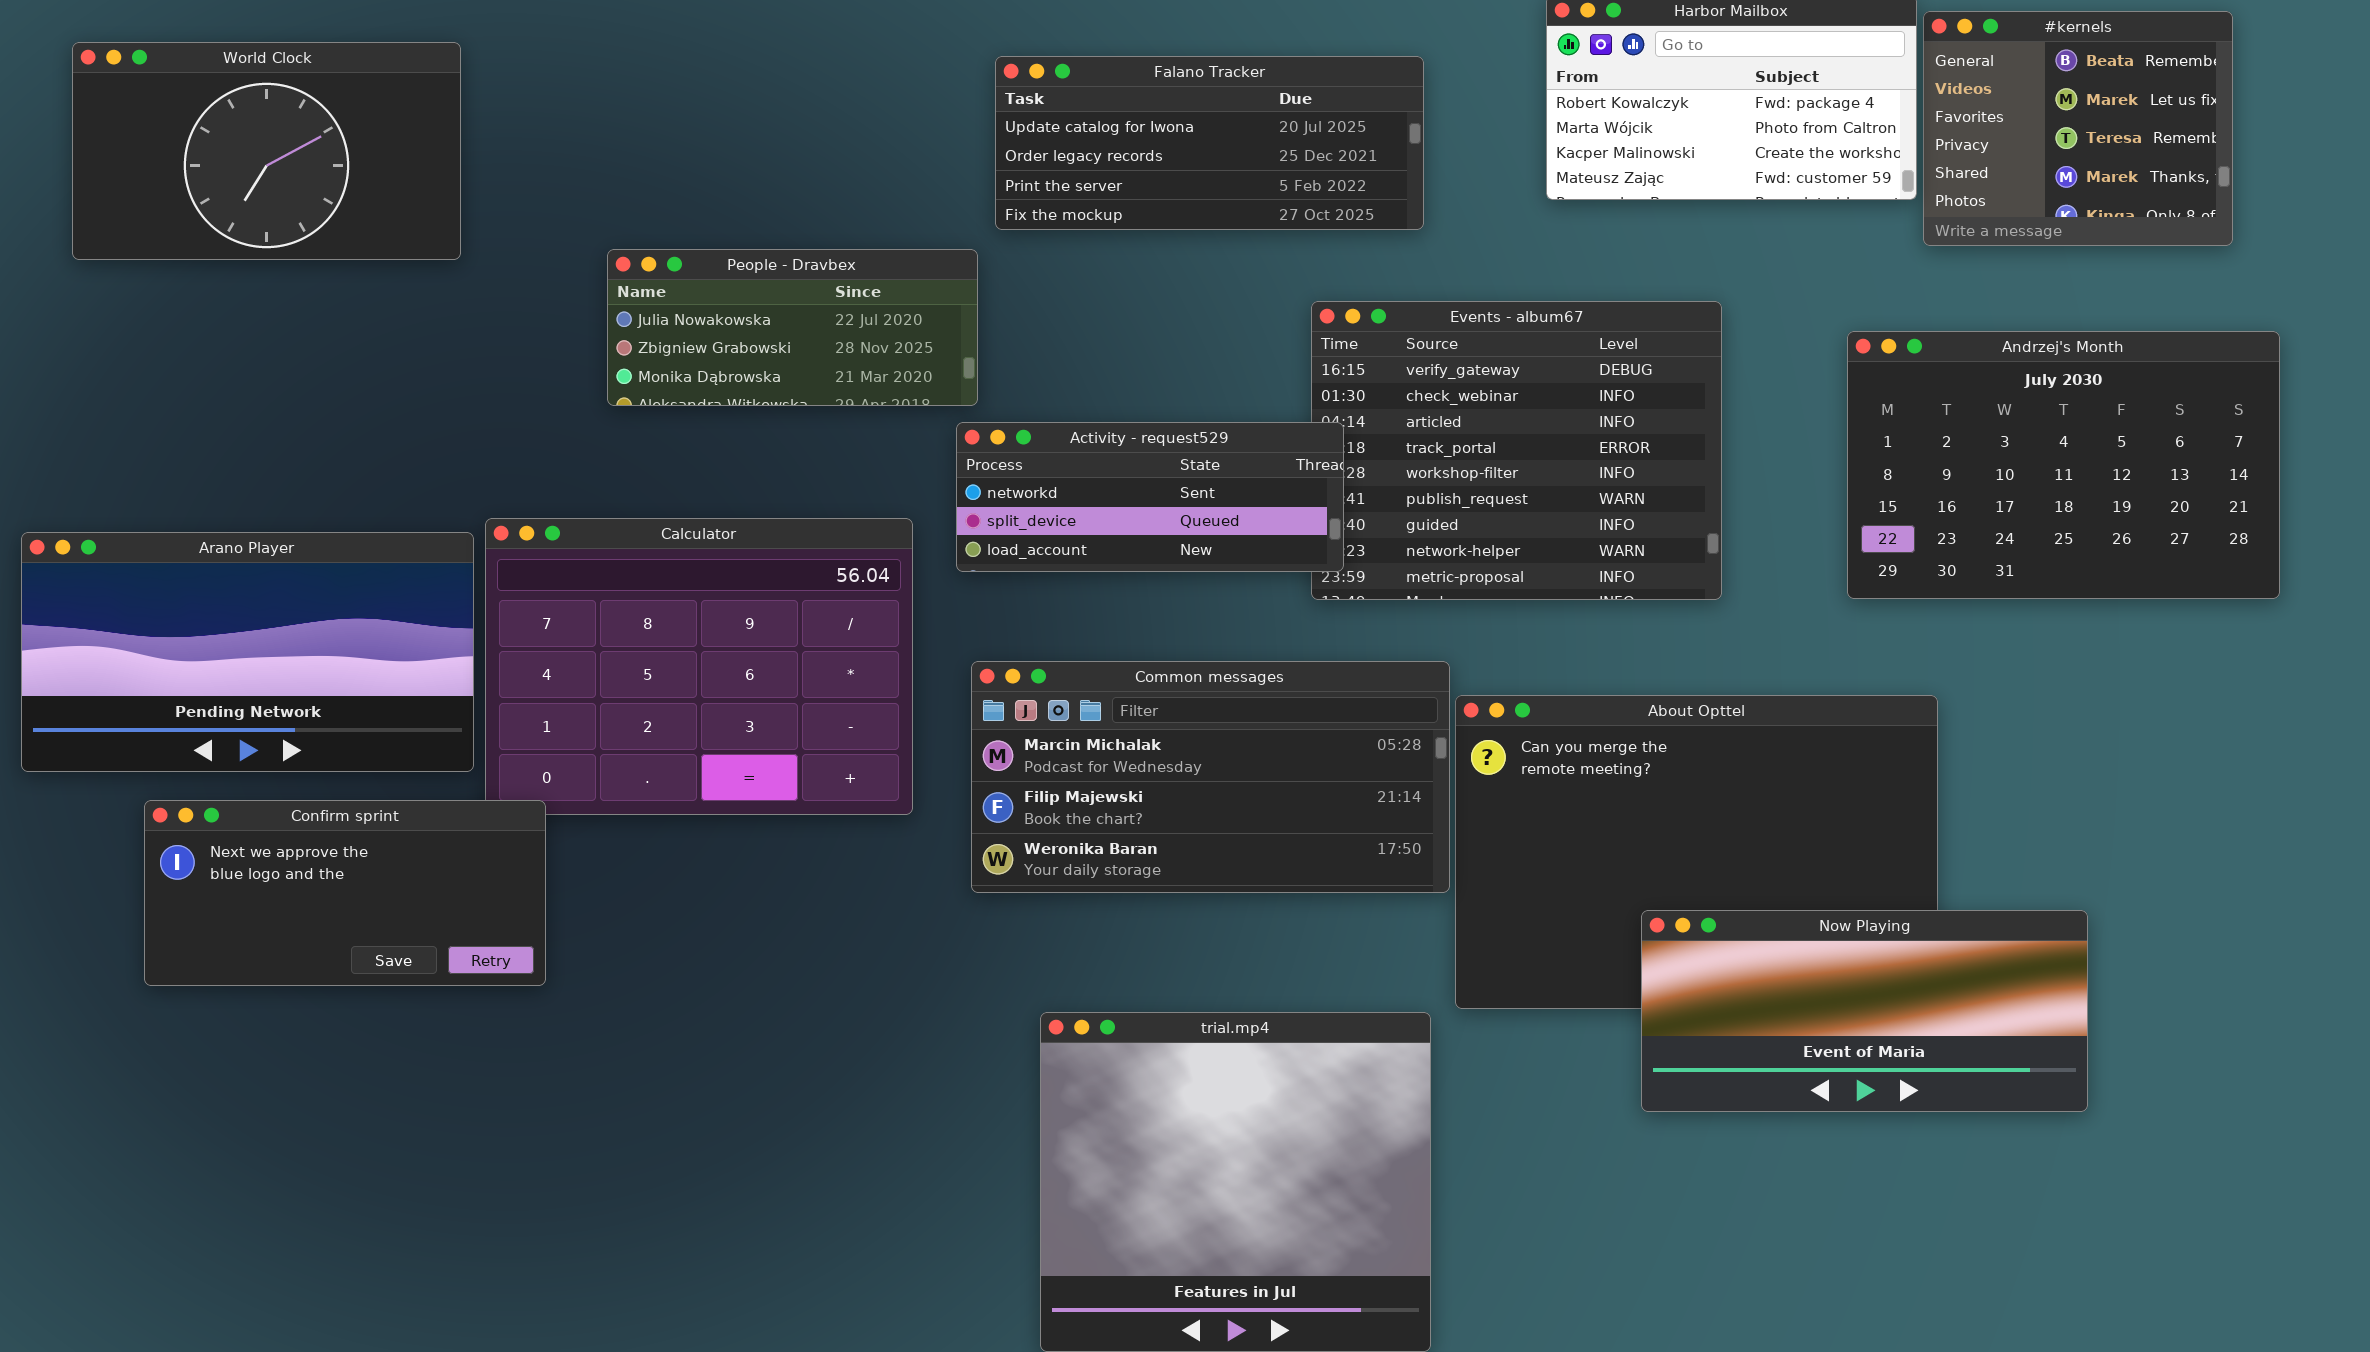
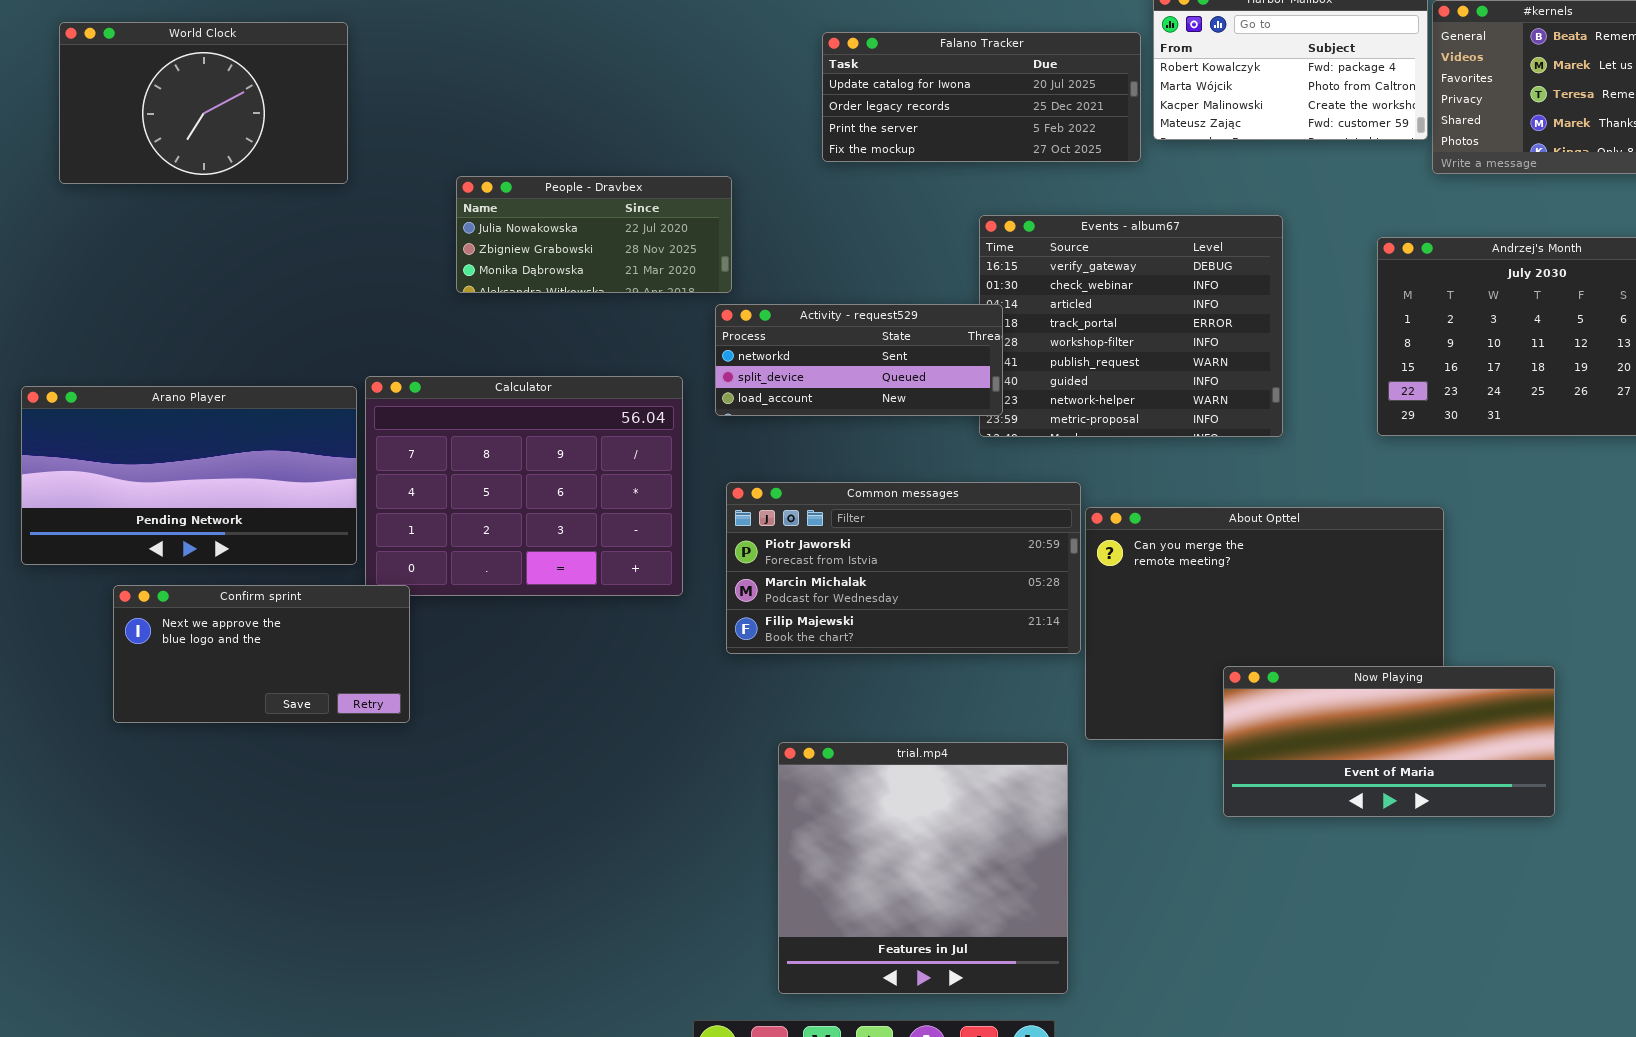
Falano Tracker: [995,56,1424,230] -> [822,32,1141,162], moved
Common messages: [971,661,1450,893] -> [726,482,1081,654], scrolled up 1 row

